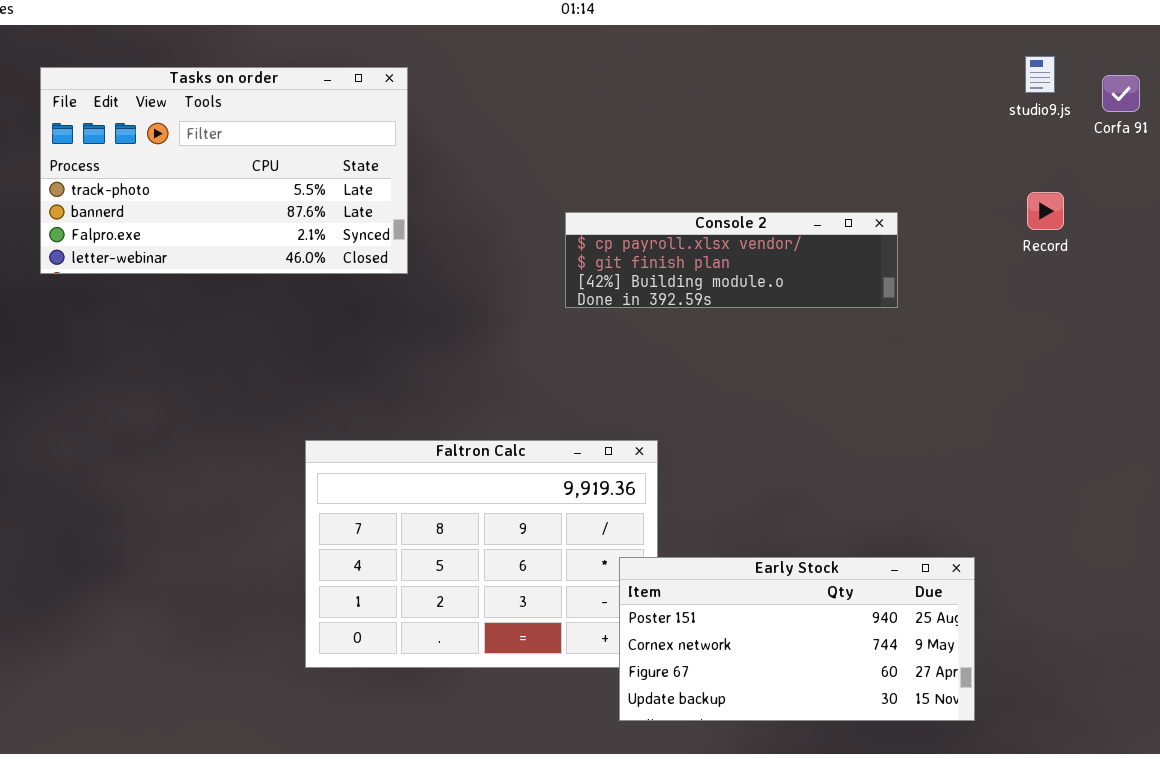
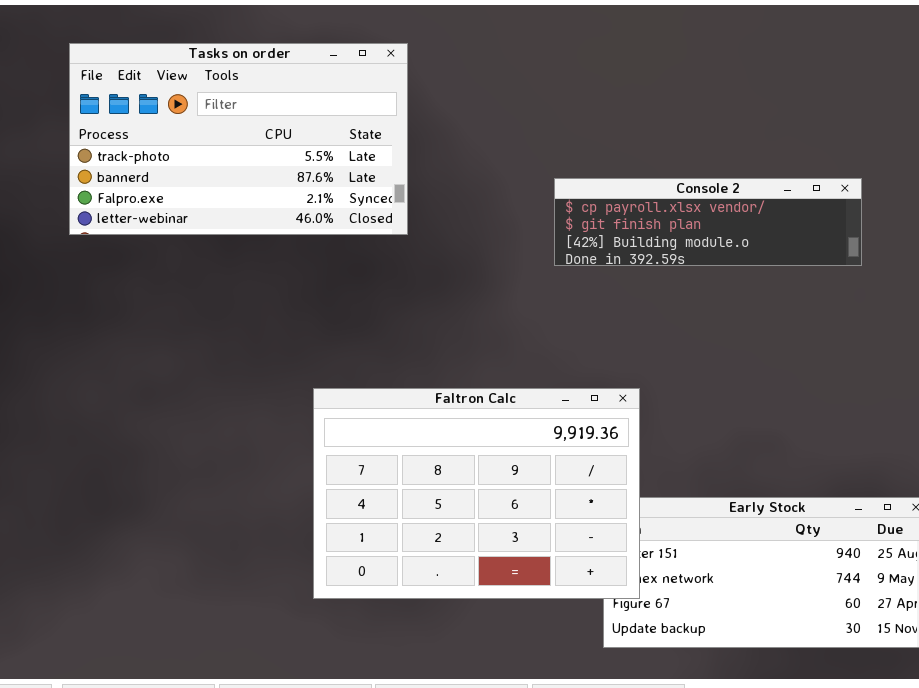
Faltron Calc: [305,440,658,668] -> [313,388,640,599], raised

